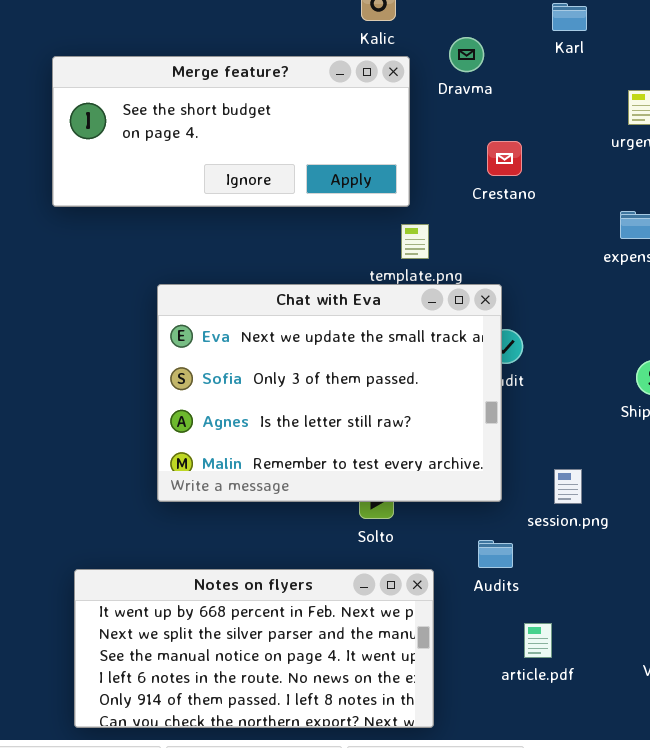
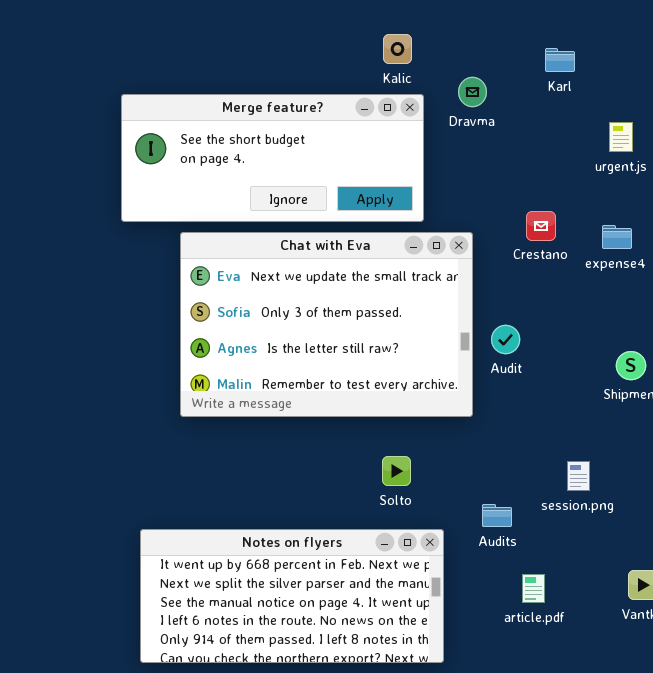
Crestano: [487,141,522,176] -> [526,211,556,241], moved
Chat with Eva: [157,284,502,502] -> [180,232,473,417], moved
session.png: [554,469,582,504] -> [567,461,590,491], moved

